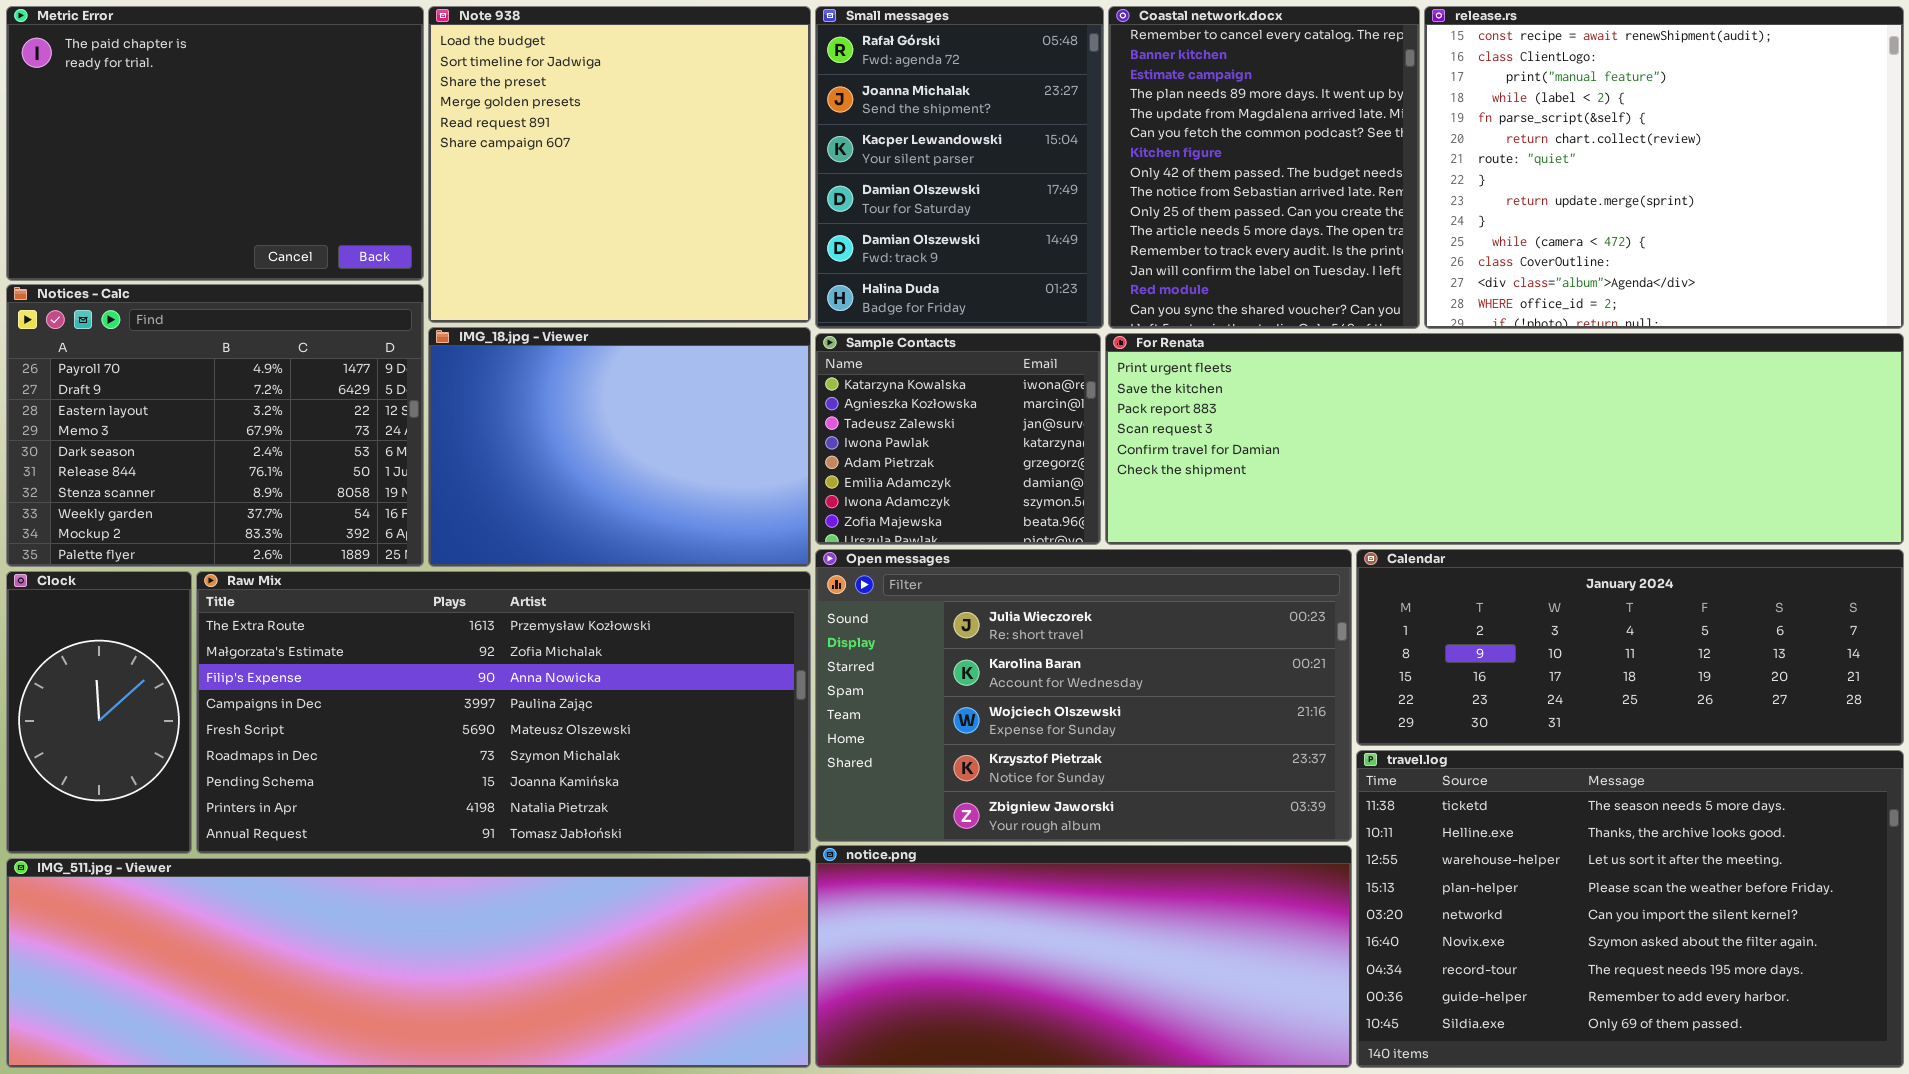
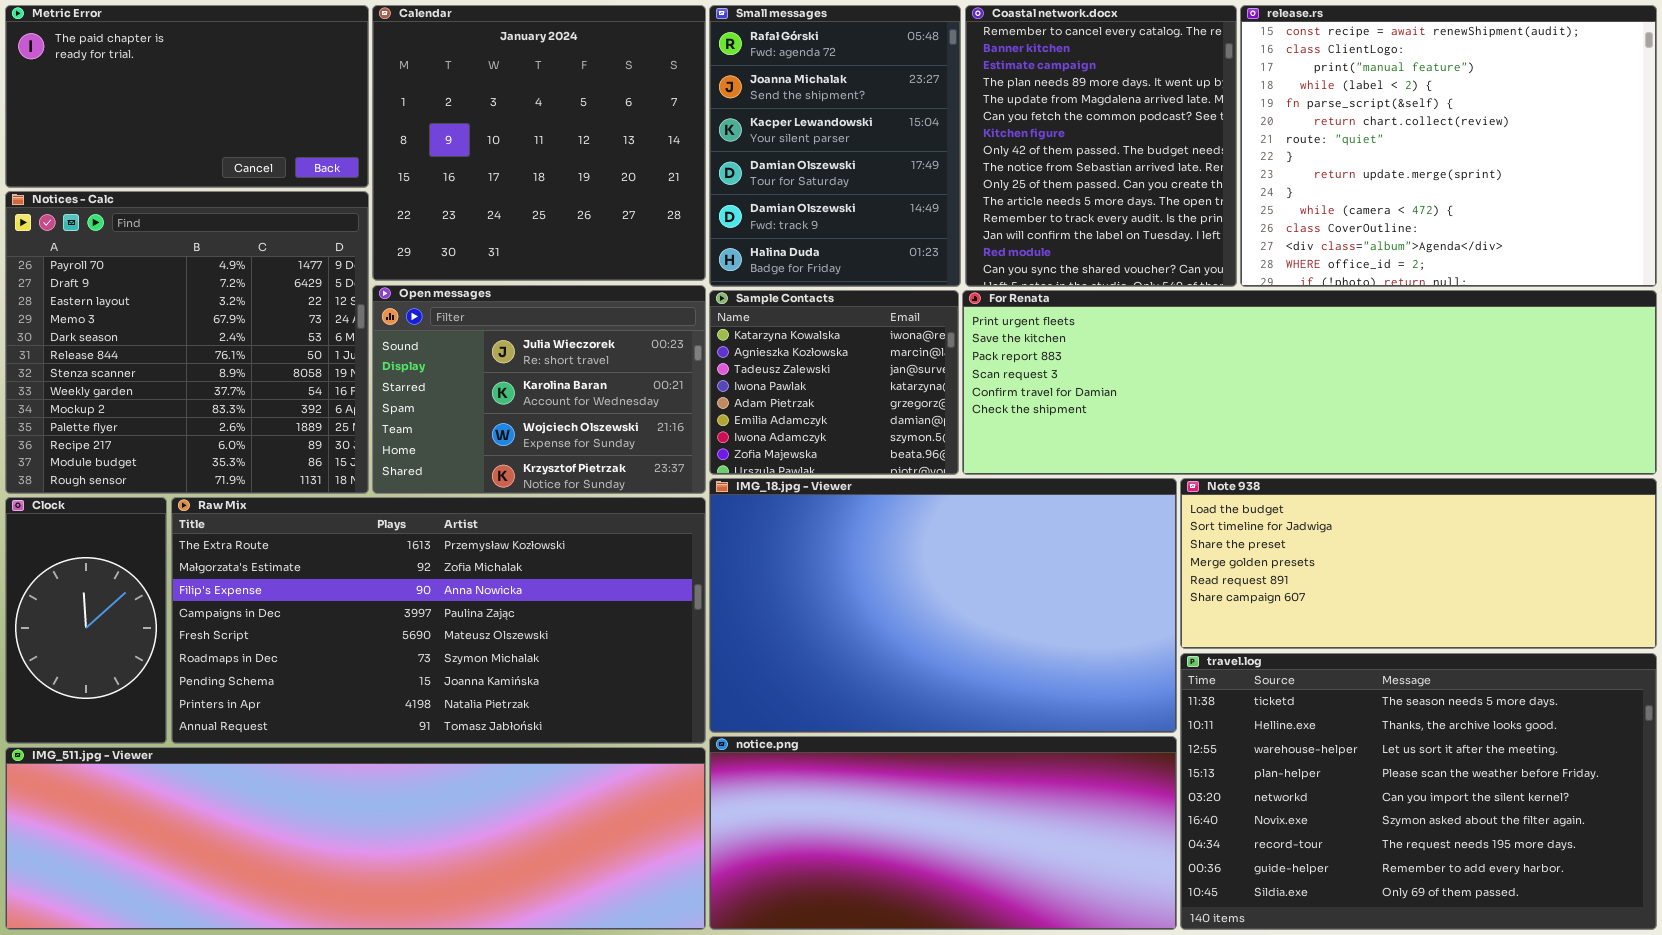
Metric Error: [6,6,424,281] -> [5,5,369,188], resized
Note 938: [428,6,811,323] -> [1180,478,1657,649], moved, resized
Notices - Calc: [6,284,424,567] -> [5,191,369,494], resized
IMG_18.jpg - Viewer: [428,327,811,567] -> [709,478,1177,733], moved, resized
Open messages: [815,549,1352,842] -> [372,285,706,494], moved, resized
Calendar: [1356,549,1904,746] -> [372,5,706,281], moved, resized

